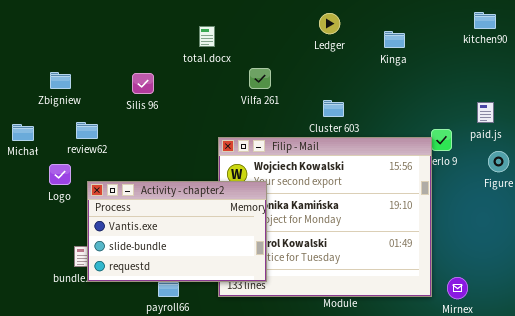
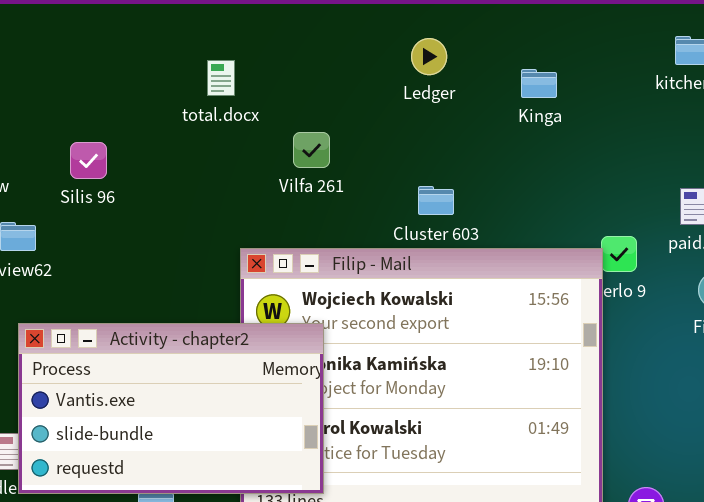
Silis 96: [132,73,154,94] -> [70,142,107,179], moved

